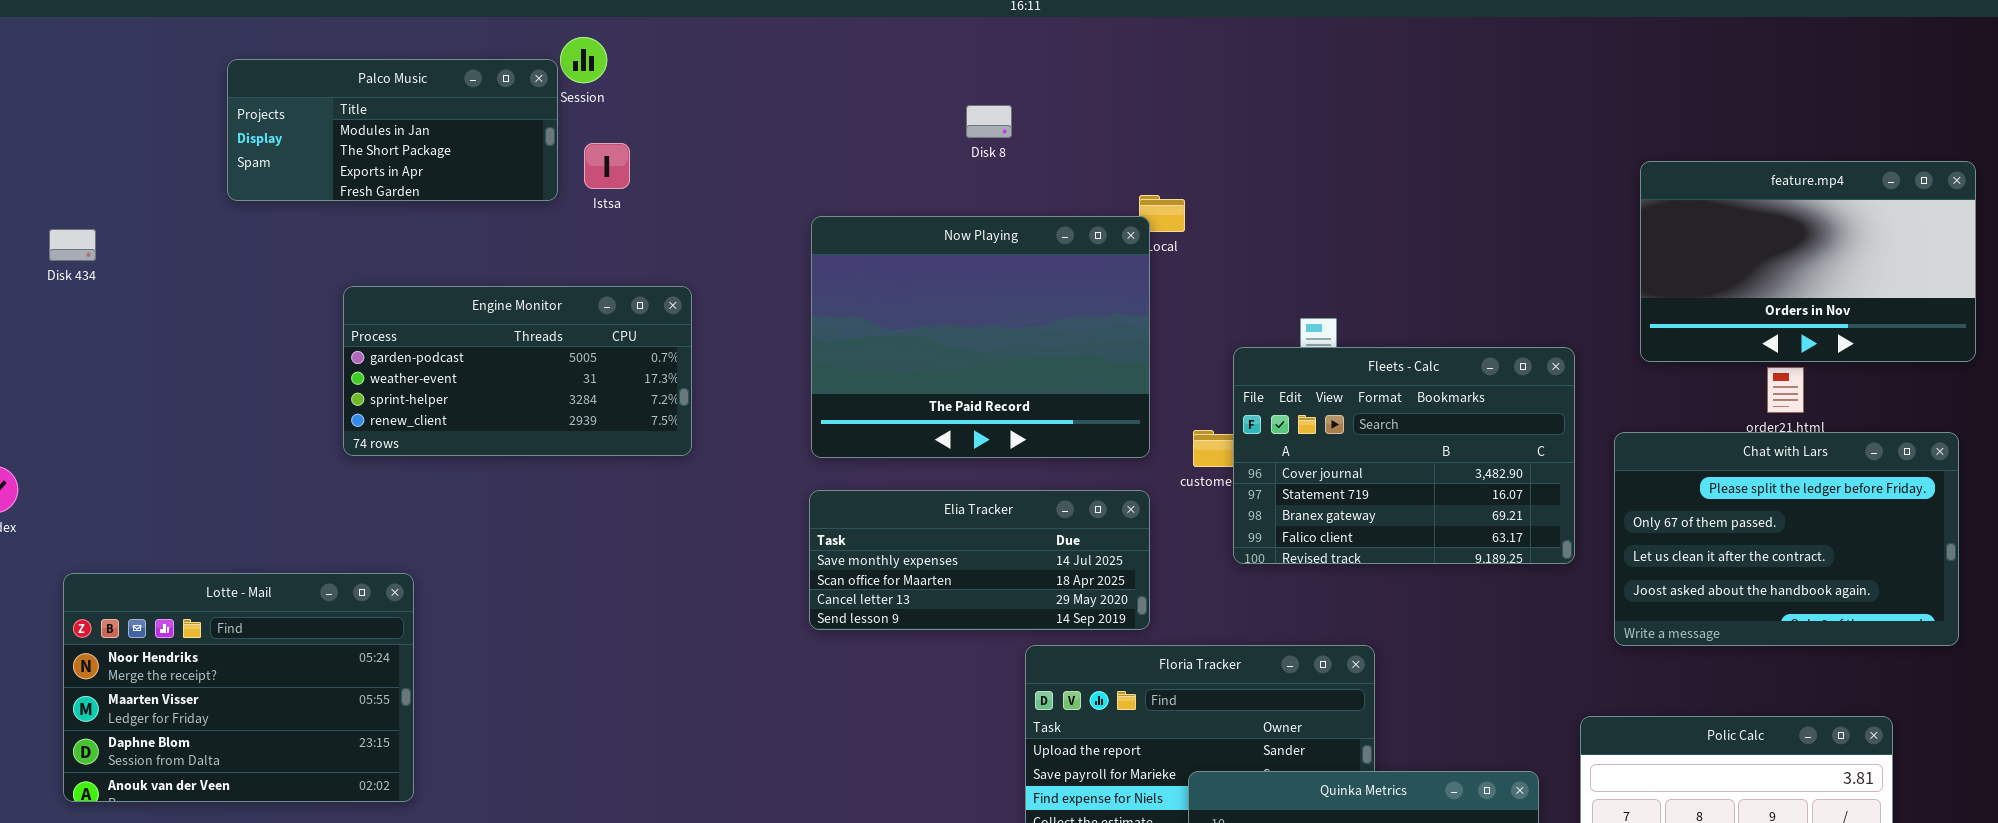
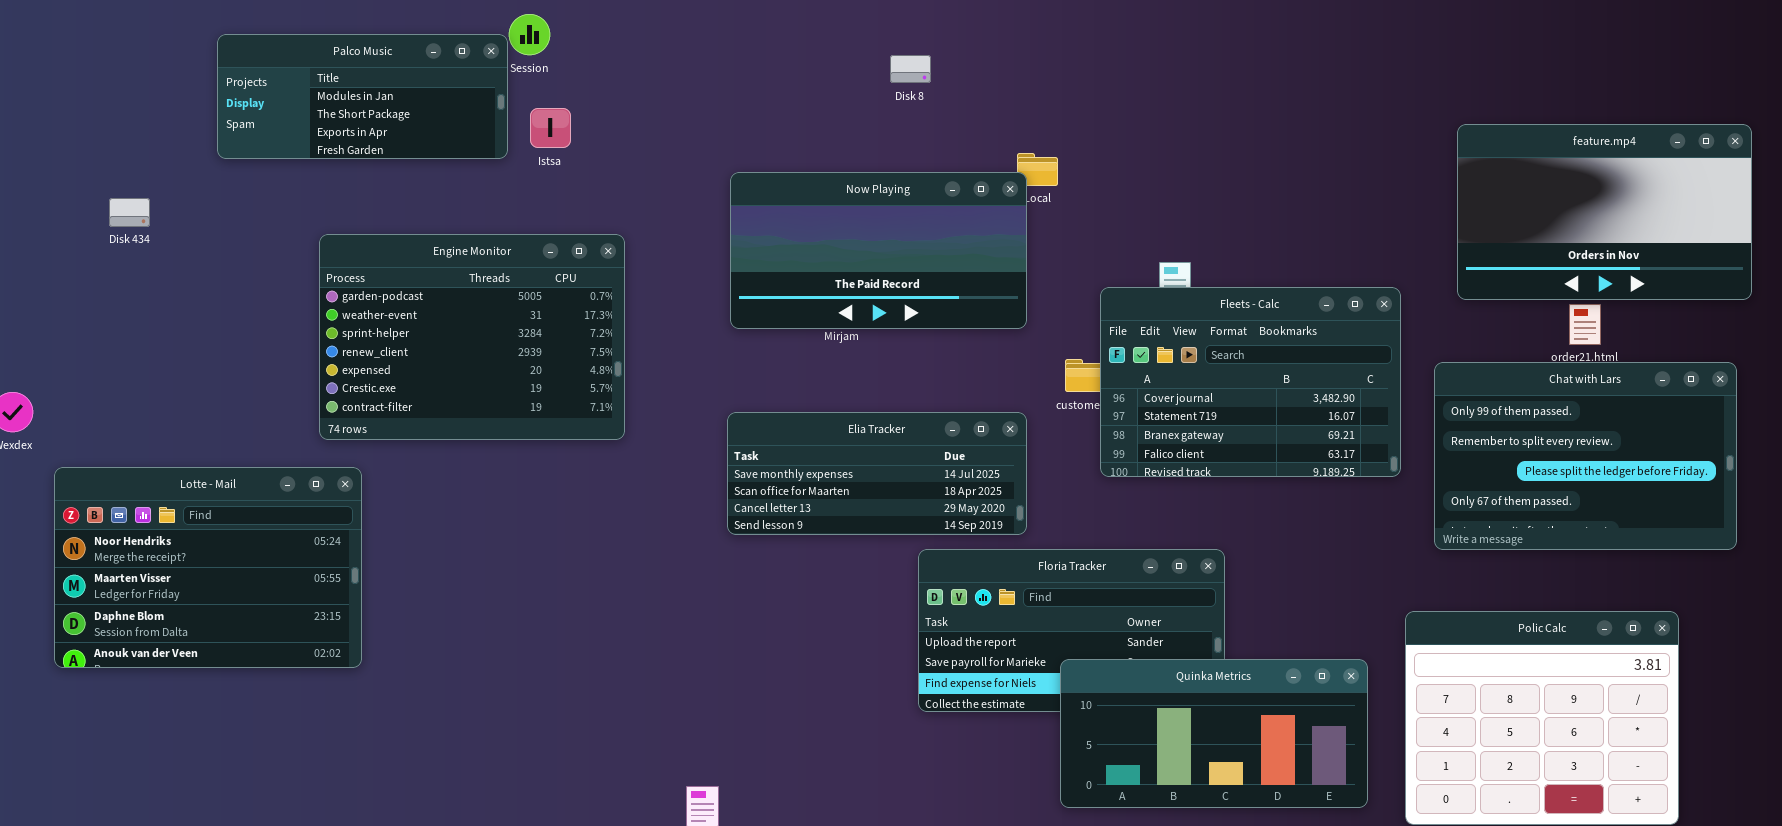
Disk 8: [966,105,1012,138] -> [890,55,931,83], moved
Now Playing: [811,216,1150,458] -> [730,172,1027,329], resized
Disk 434: [49,229,96,261] -> [109,198,150,227], moved
Engine Monitor: [343,286,692,456] -> [319,234,625,440], resized
Chat with Lars: [1614,432,1959,646] -> [1434,362,1737,550], scrolled up 2 rows
Lotte - Mail: [63,573,414,802] -> [54,467,362,668], moved

